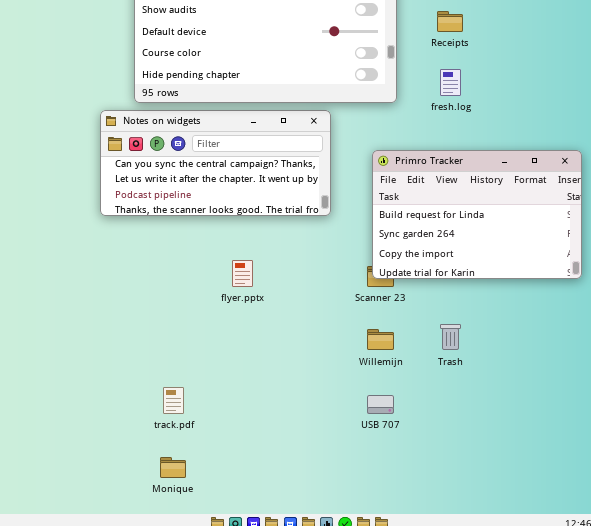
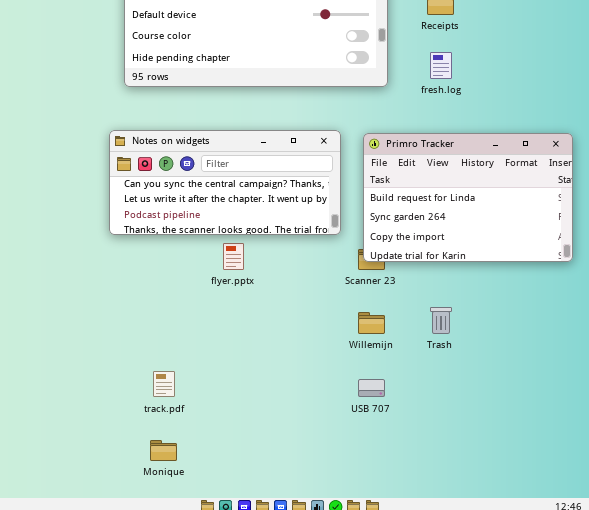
Notes on widgets: [100,110,331,216] -> [109,130,341,235], moved

